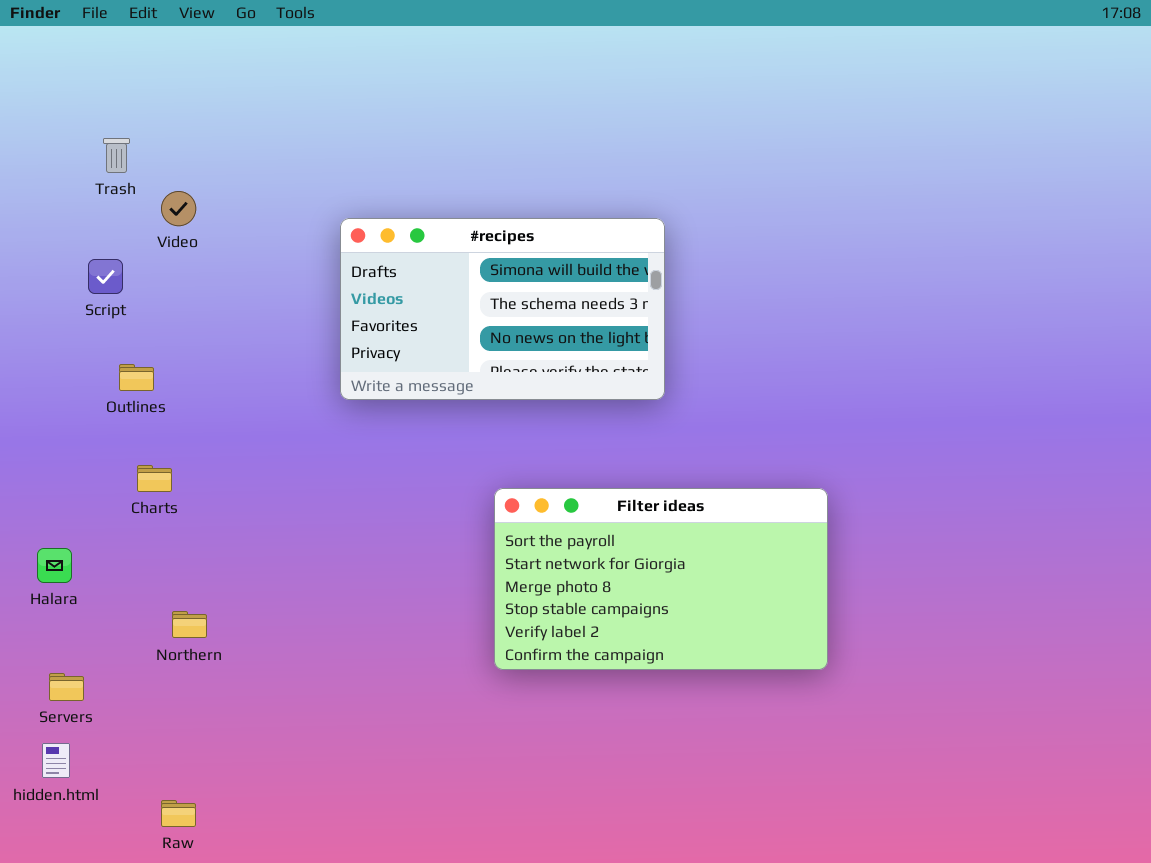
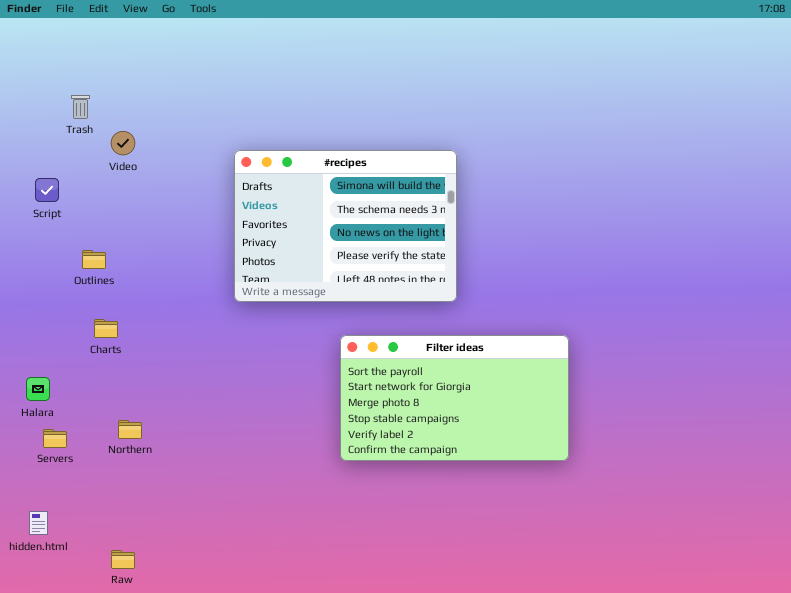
#recipes: [340,218,665,400] -> [234,150,457,302], resized
Script: [88,259,123,294] -> [35,178,59,202], moved
Servers: [49,673,84,701] -> [43,429,67,448], moved

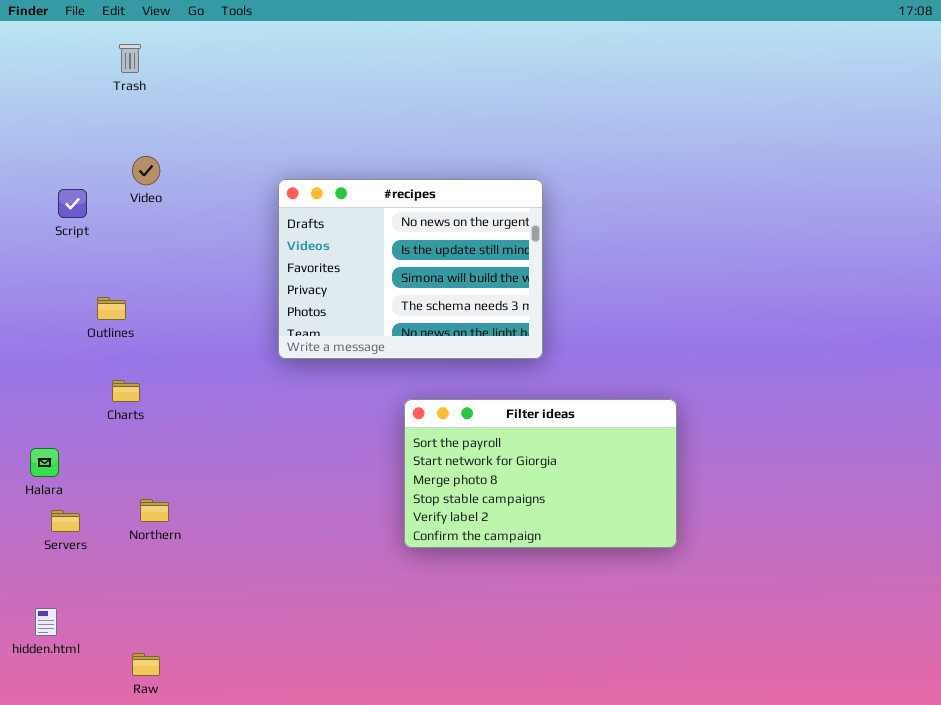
Trash: [71,95,90,119] -> [119,44,141,73], moved
#recipes: [234,150,457,302] -> [278,179,543,359], scrolled up 2 rows
Script: [35,178,59,202] -> [58,189,87,218], moved

